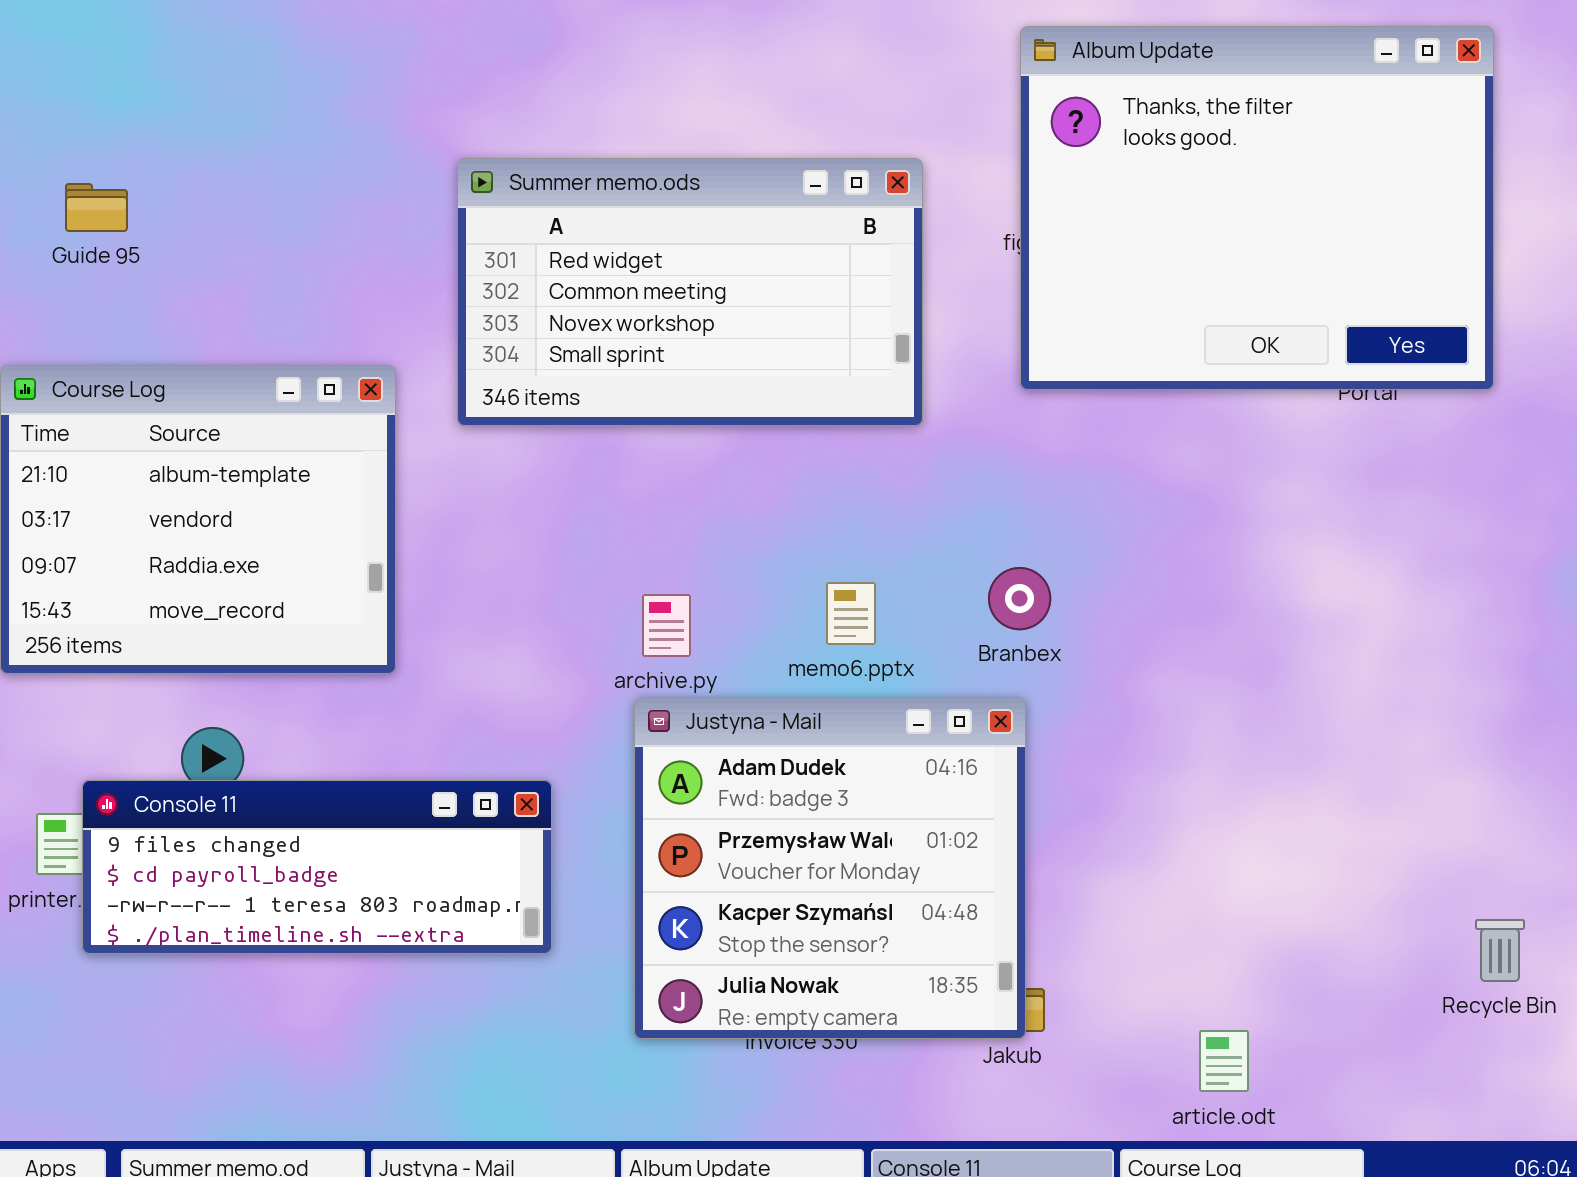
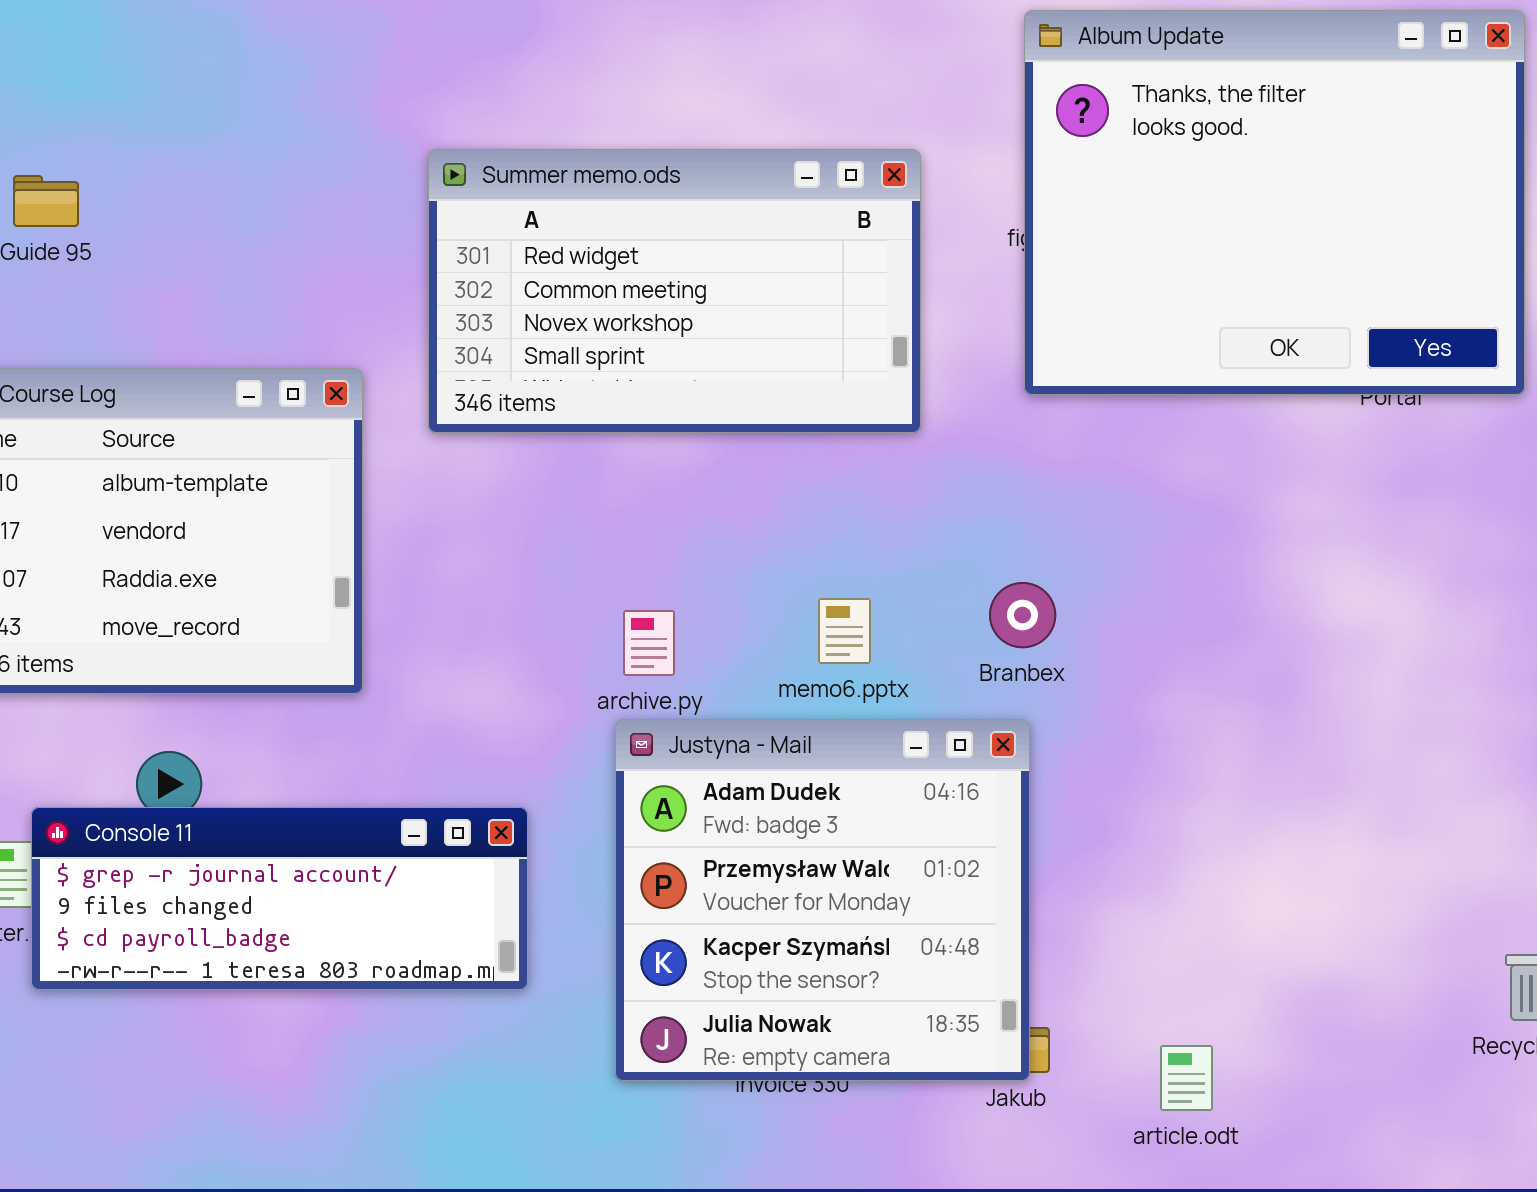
Console 11: [82,780,552,954] -> [31,807,528,990], scrolled up 1 row
article.odt: [1199,1030,1249,1092] -> [1160,1045,1213,1111], moved

